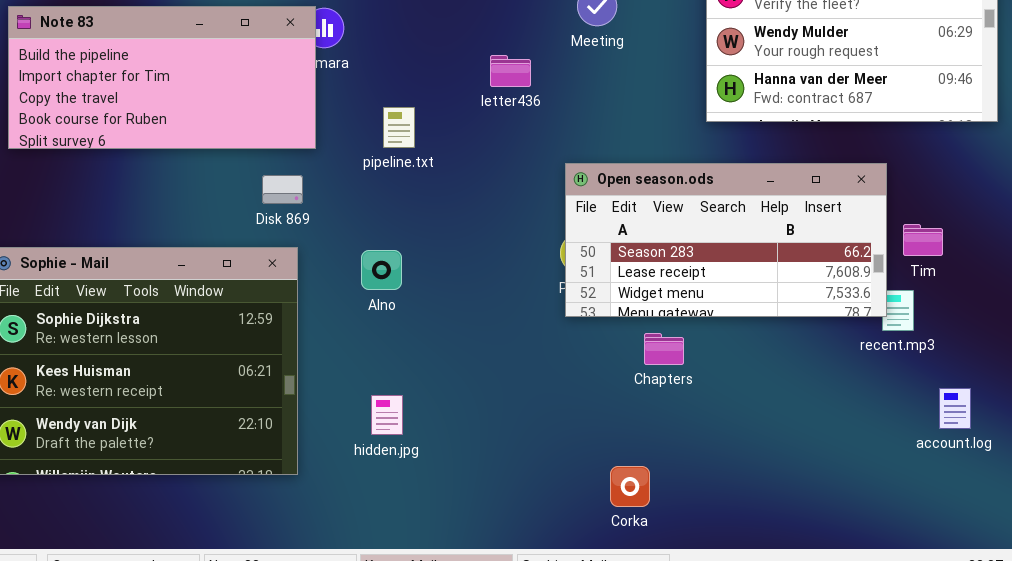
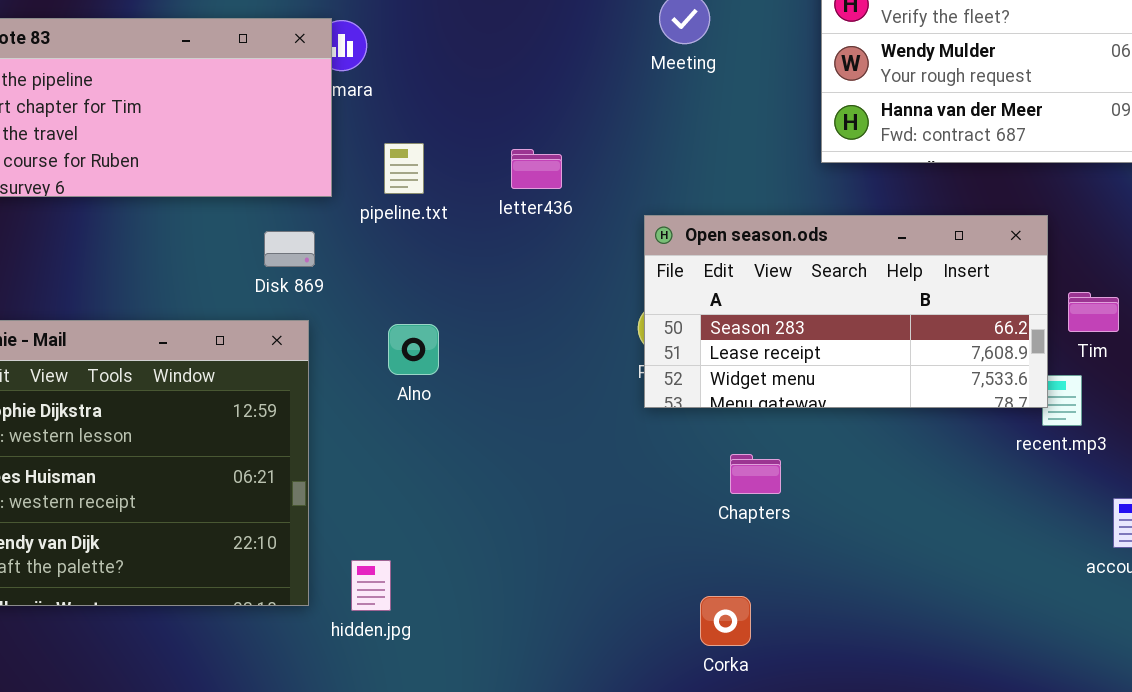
letter436: [490,55,531,87] -> [511,149,562,189], moved
pipeline.txt: [383,107,415,148] -> [384,143,424,194], moved
Chapters: [644,333,684,365] -> [730,454,781,494], moved
hidden.jpg: [371,395,403,435] -> [351,560,391,611], moved

